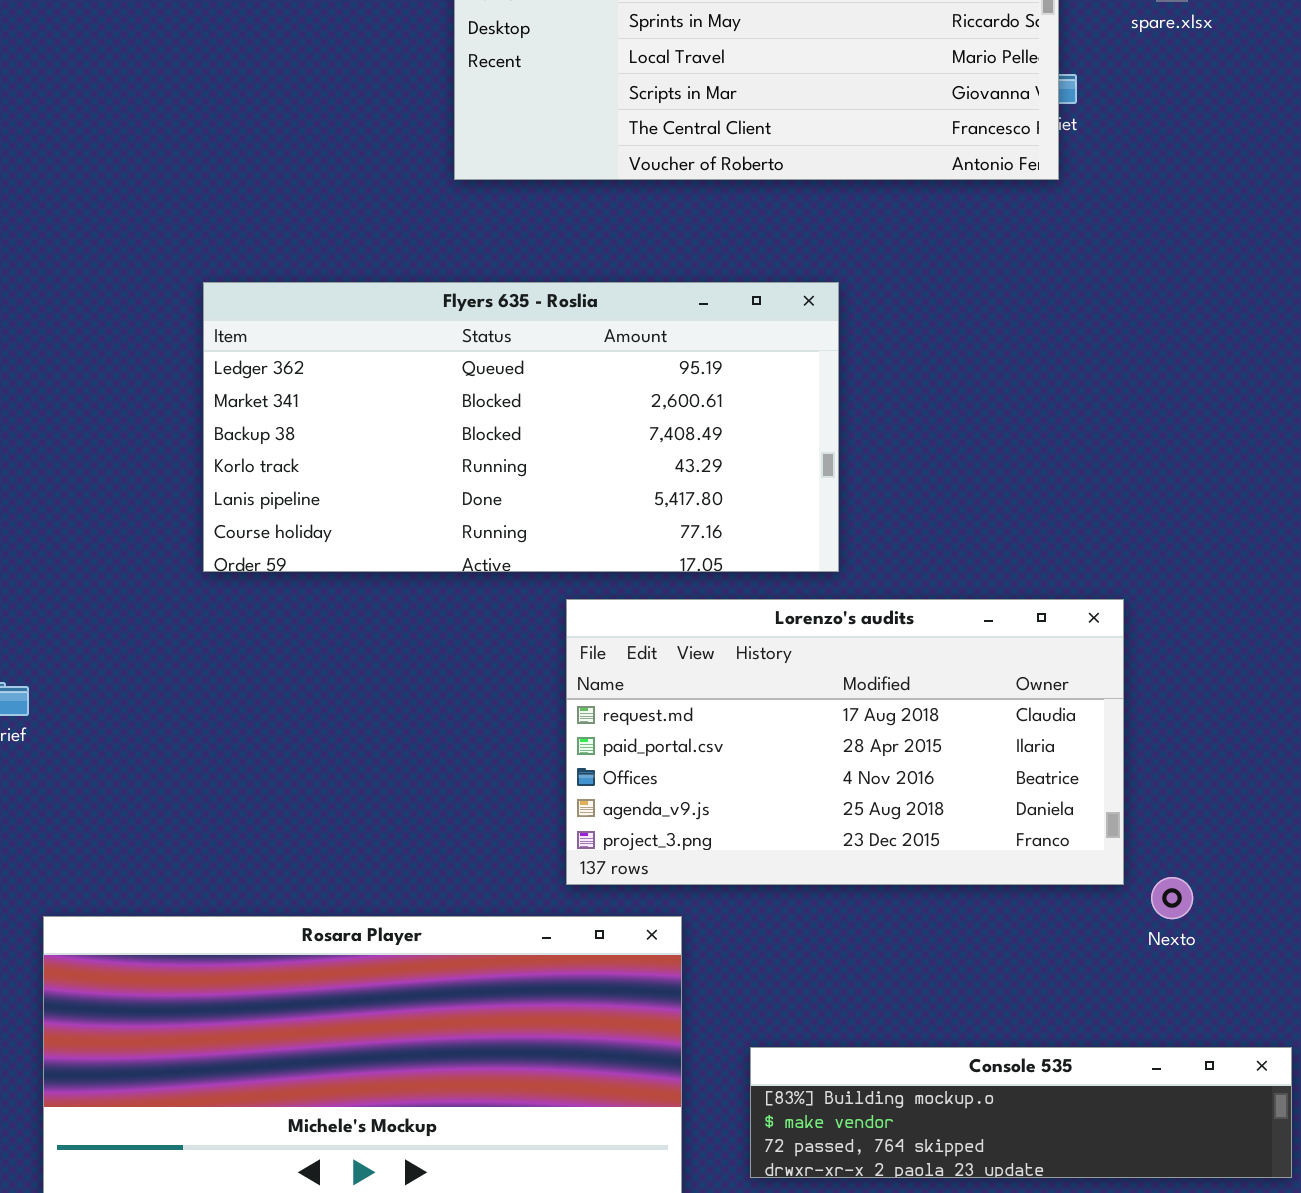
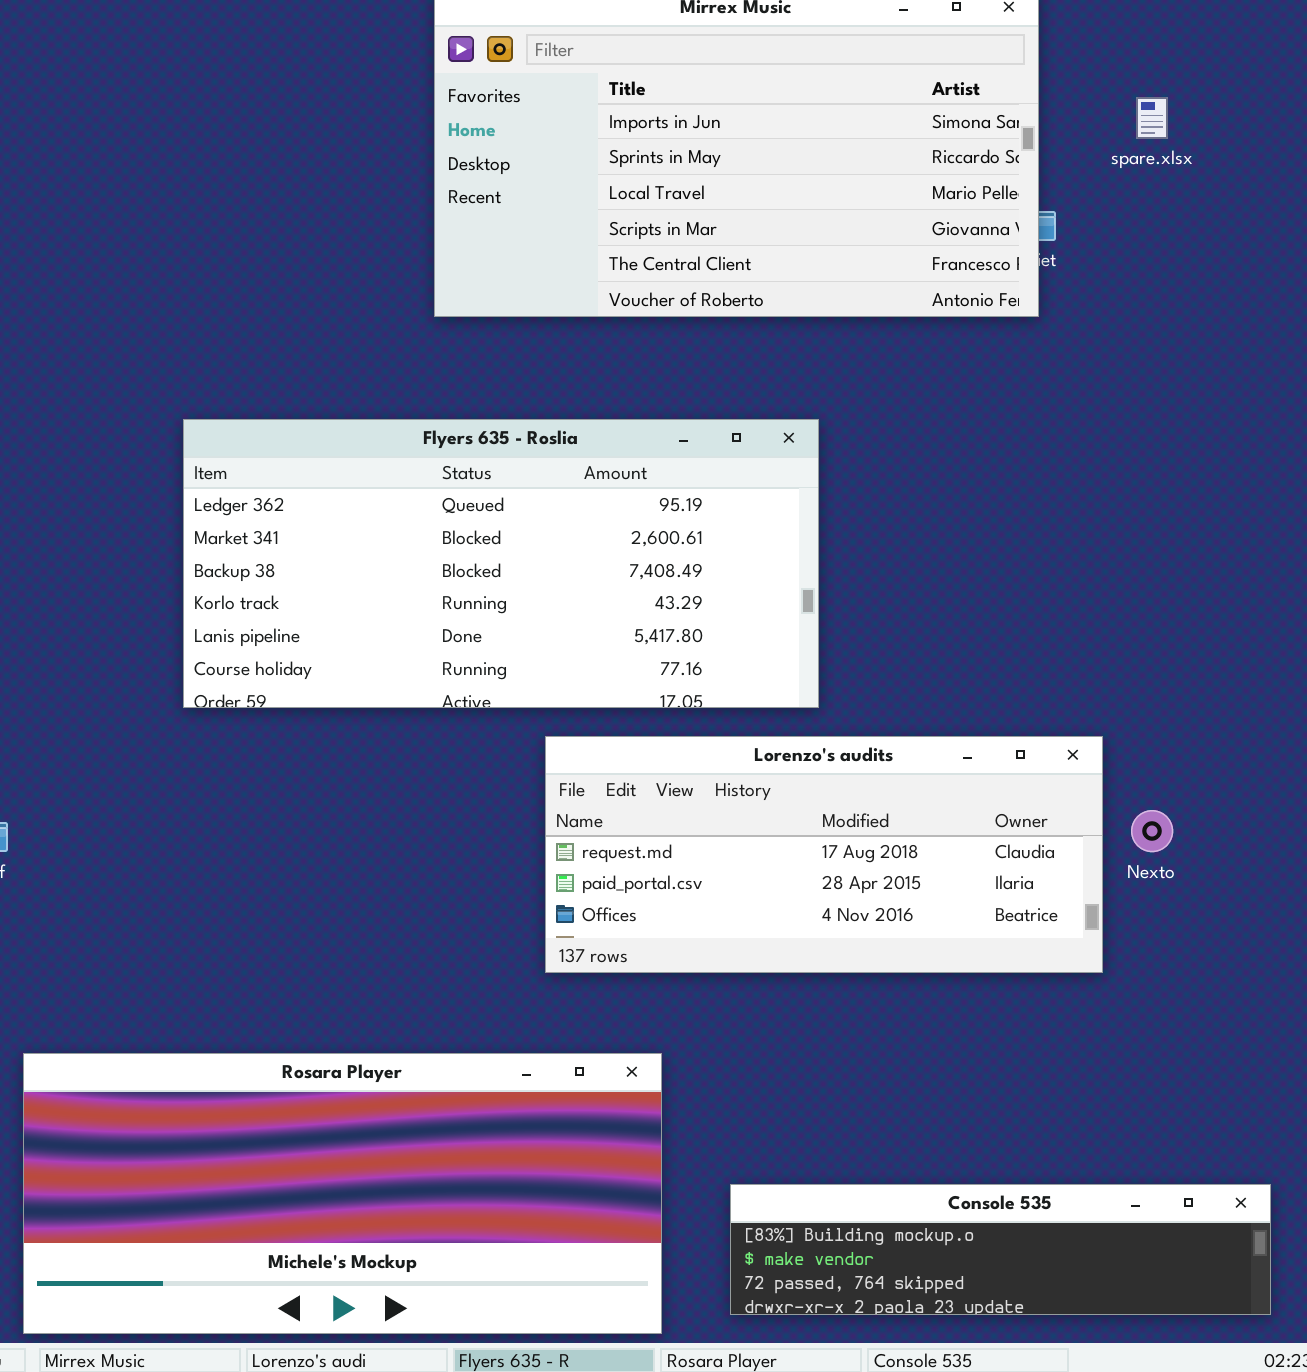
Lorenzo's audits: [566,599,1124,885] -> [545,736,1103,973], resized
Nexto: [1151,877,1193,919] -> [1131,810,1173,852], moved

